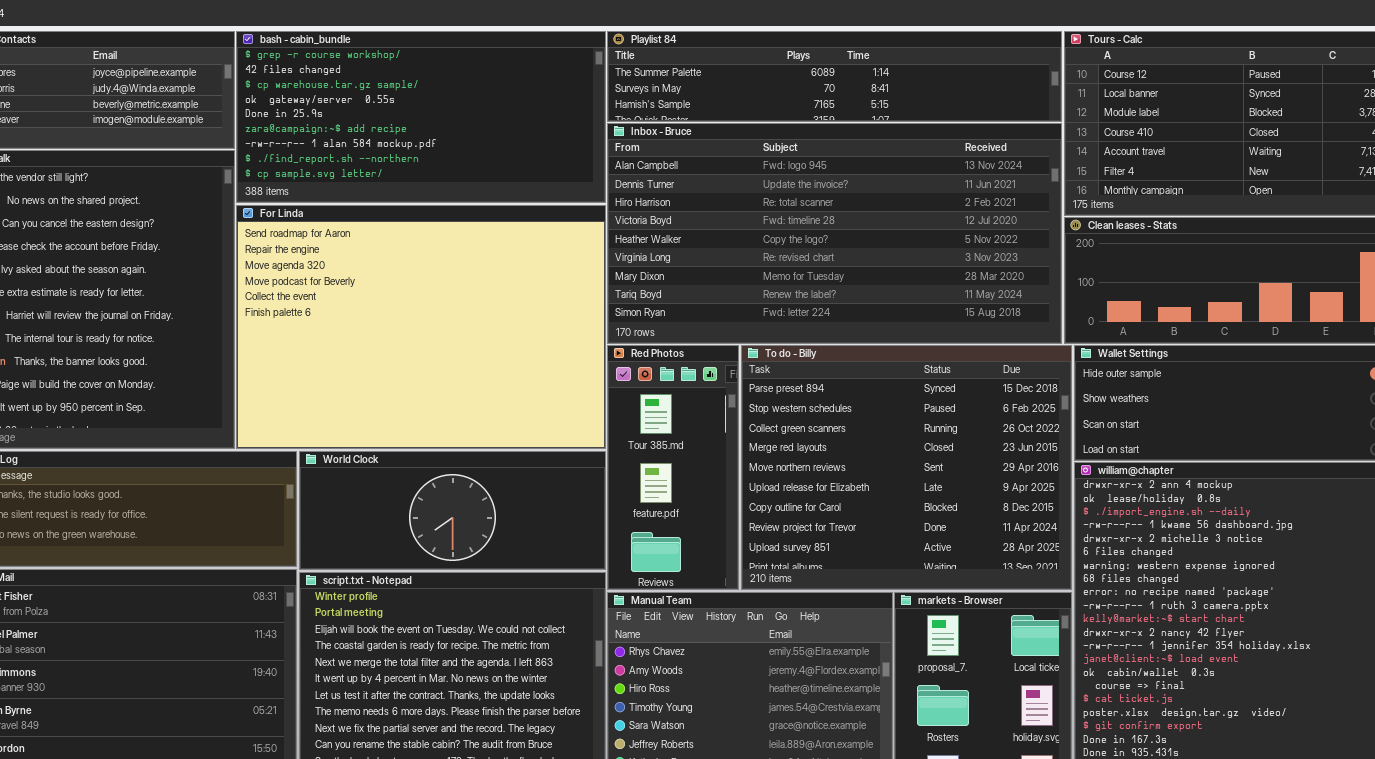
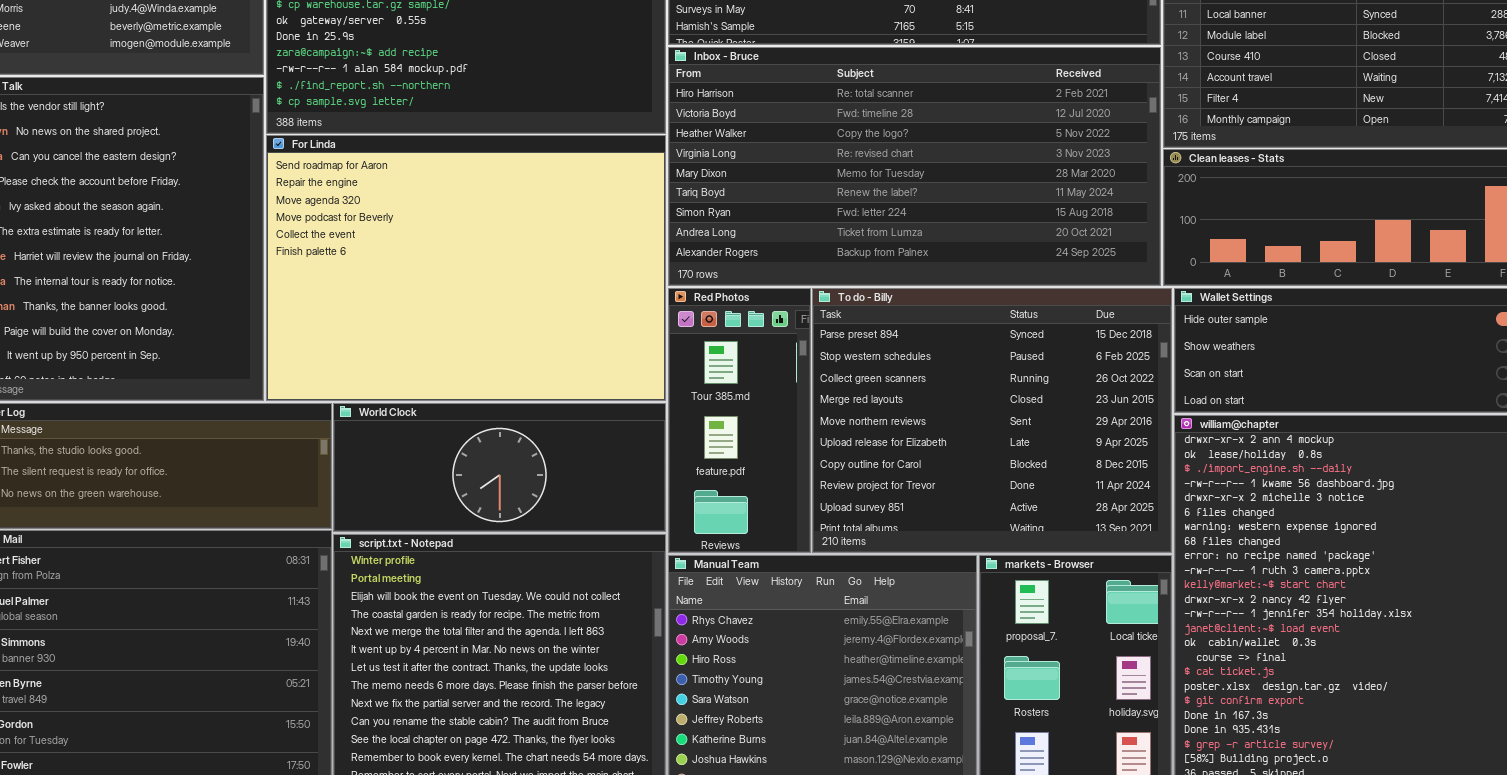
Inbox - Bruce: [607,123,1062,344] -> [668,47,1161,286], scrolled down 2 rows

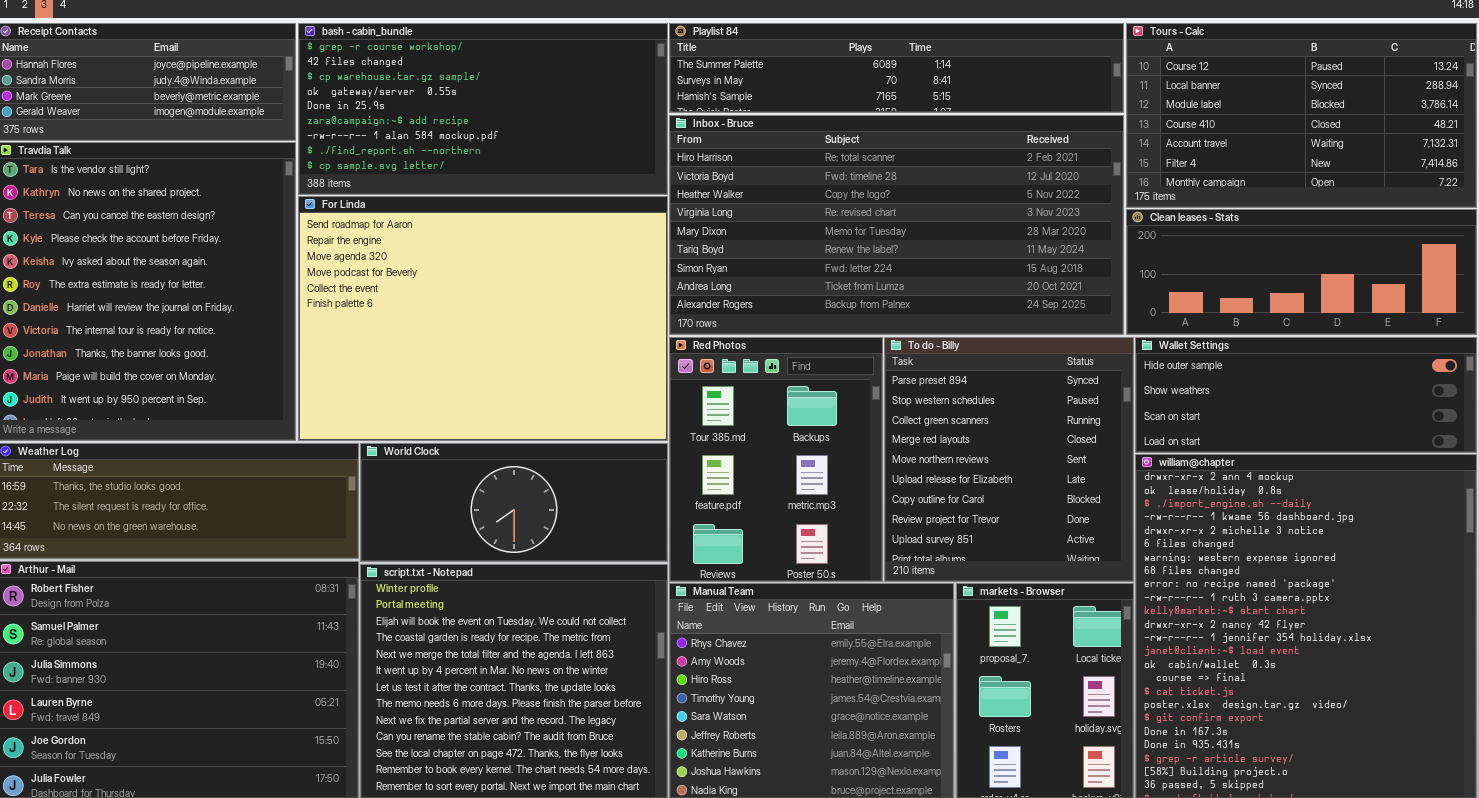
Red Photos: [668,288,811,553] -> [669,337,883,582], resized
To do - Billy: [812,288,1172,553] -> [884,337,1134,582], resized

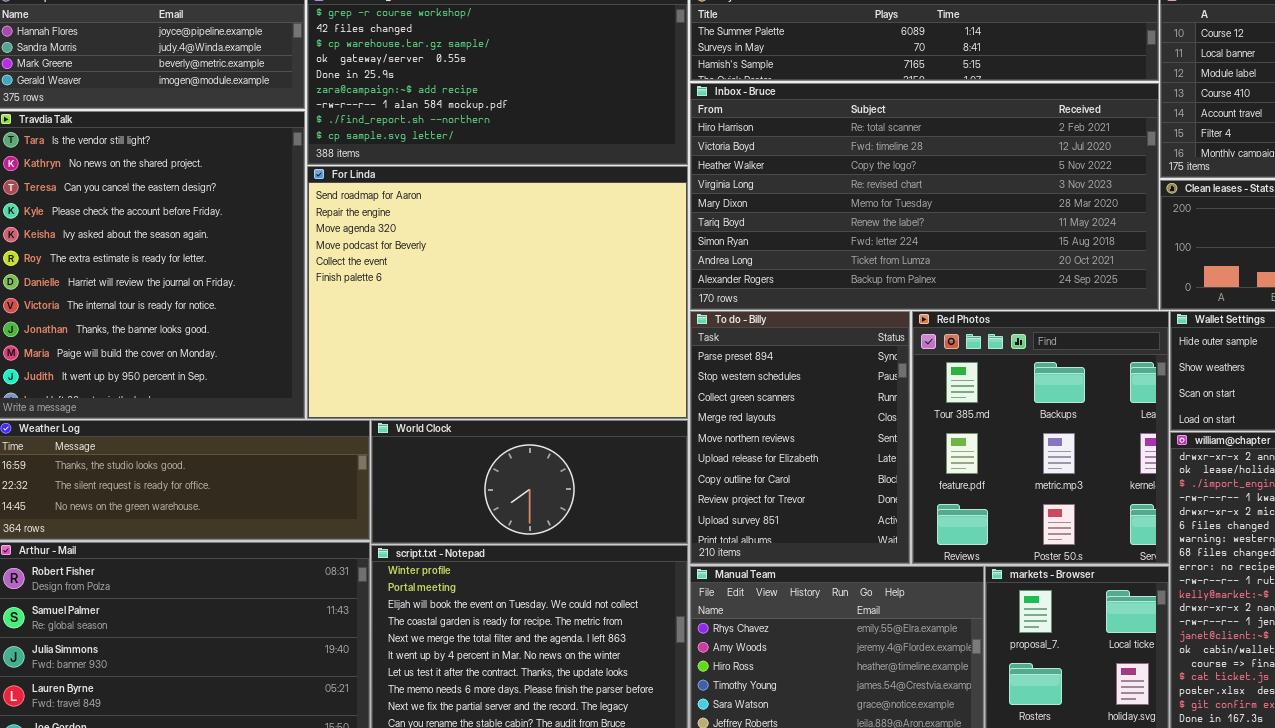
Red Photos: [669,337,883,582] -> [912,311,1169,564], moved, resized
To do - Billy: [884,337,1134,582] -> [690,311,910,564], moved, resized

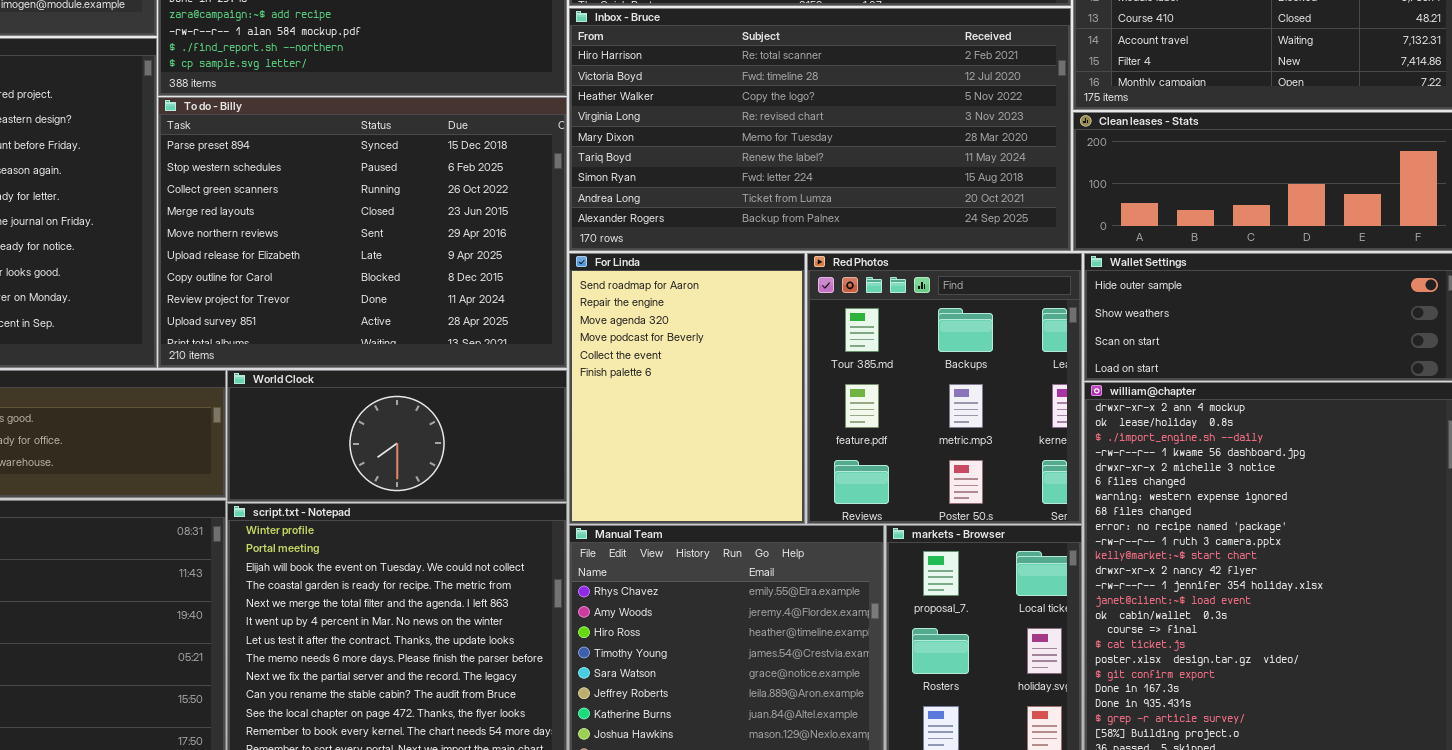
For Linda: [307,166,688,419] -> [569,253,805,524], moved, resized
To do - Billy: [690,311,910,564] -> [158,97,567,368], moved, resized

